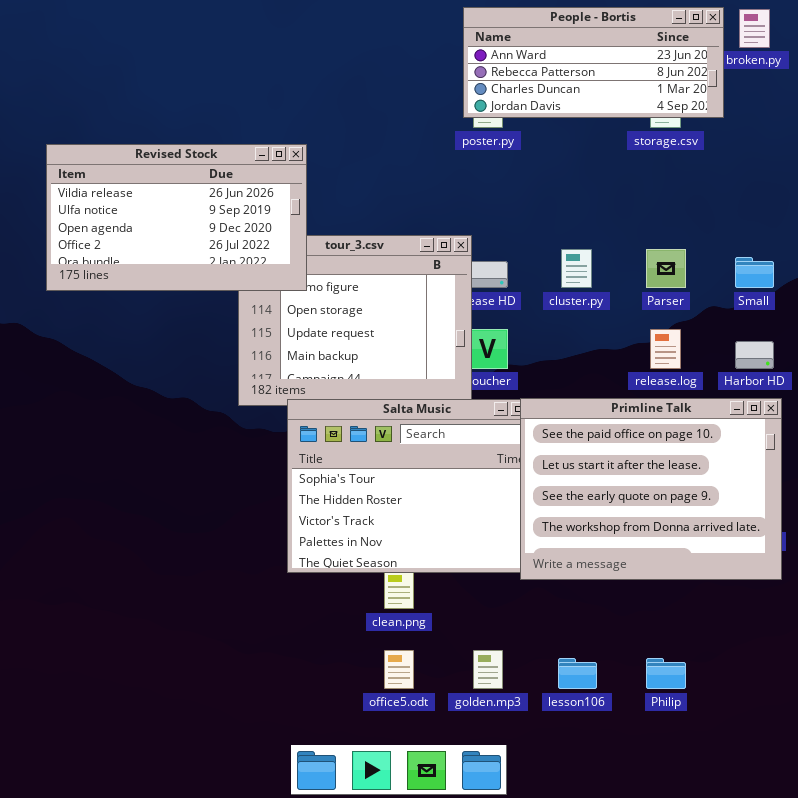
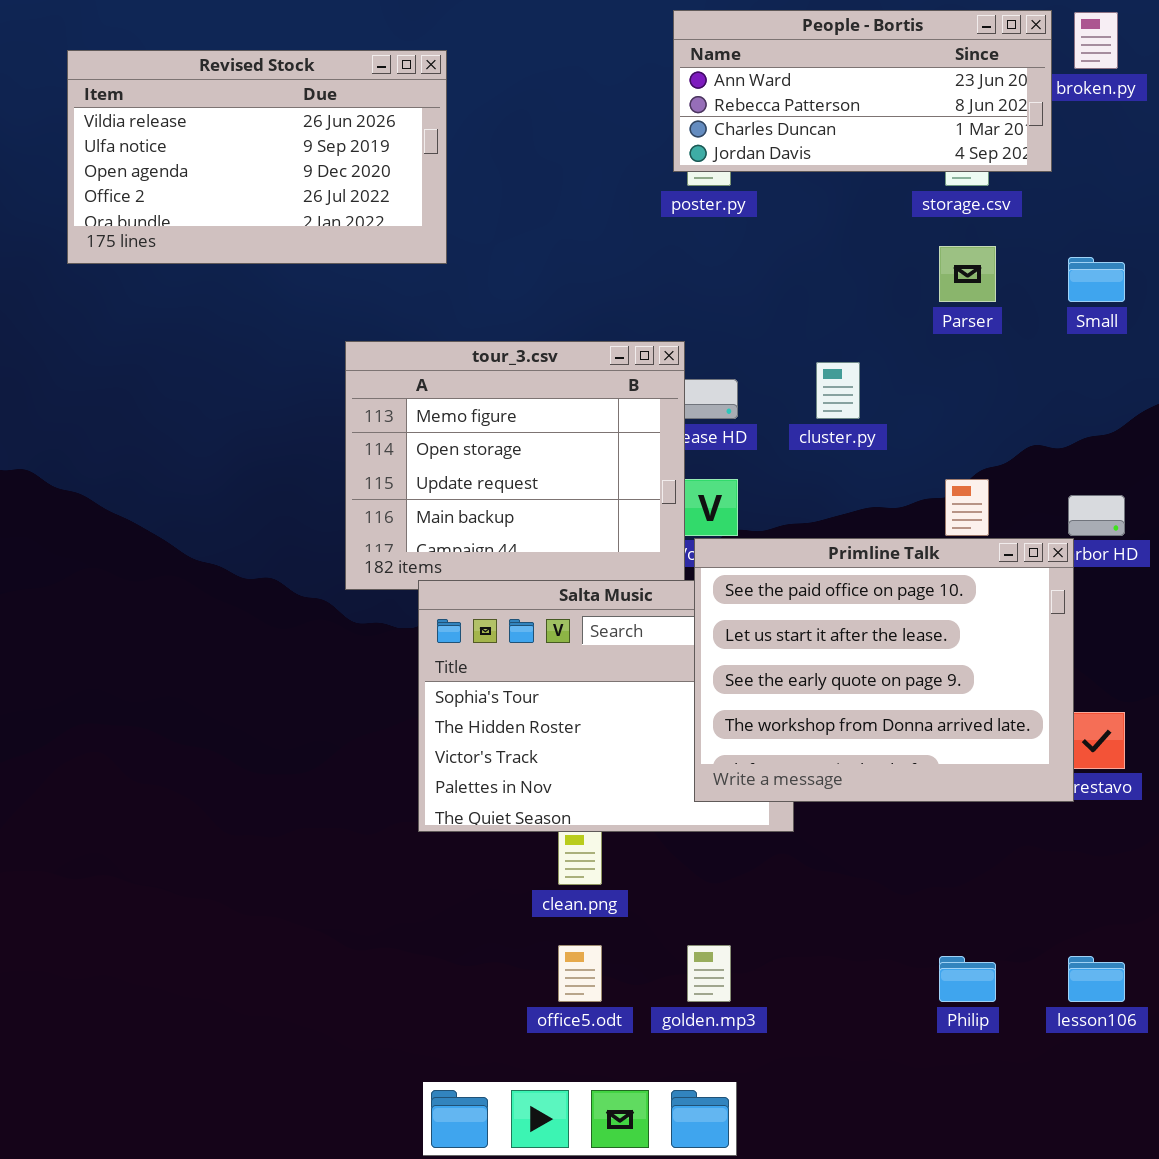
Revised Stock: [46,144,307,291] -> [67,50,447,264], moved
Parser: [646,249,686,288] -> [939,246,996,302], moved
Small: [735,257,774,288] -> [1068,257,1125,302], moved
Primline Talk: [520,398,782,580] -> [694,538,1074,802], moved
lesson106: [558,658,597,689] -> [1068,956,1125,1002], moved

